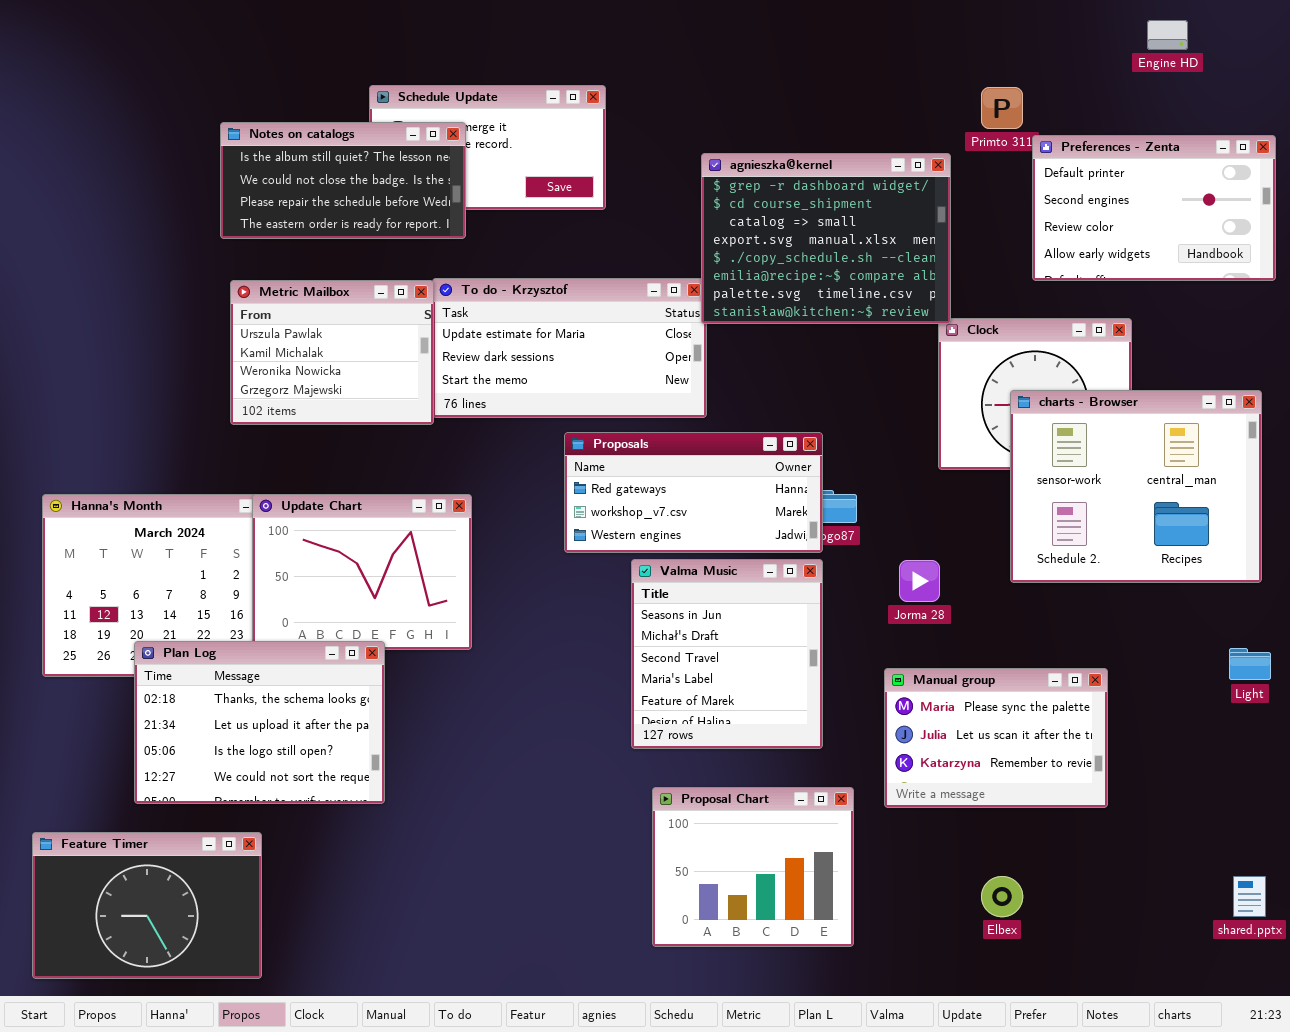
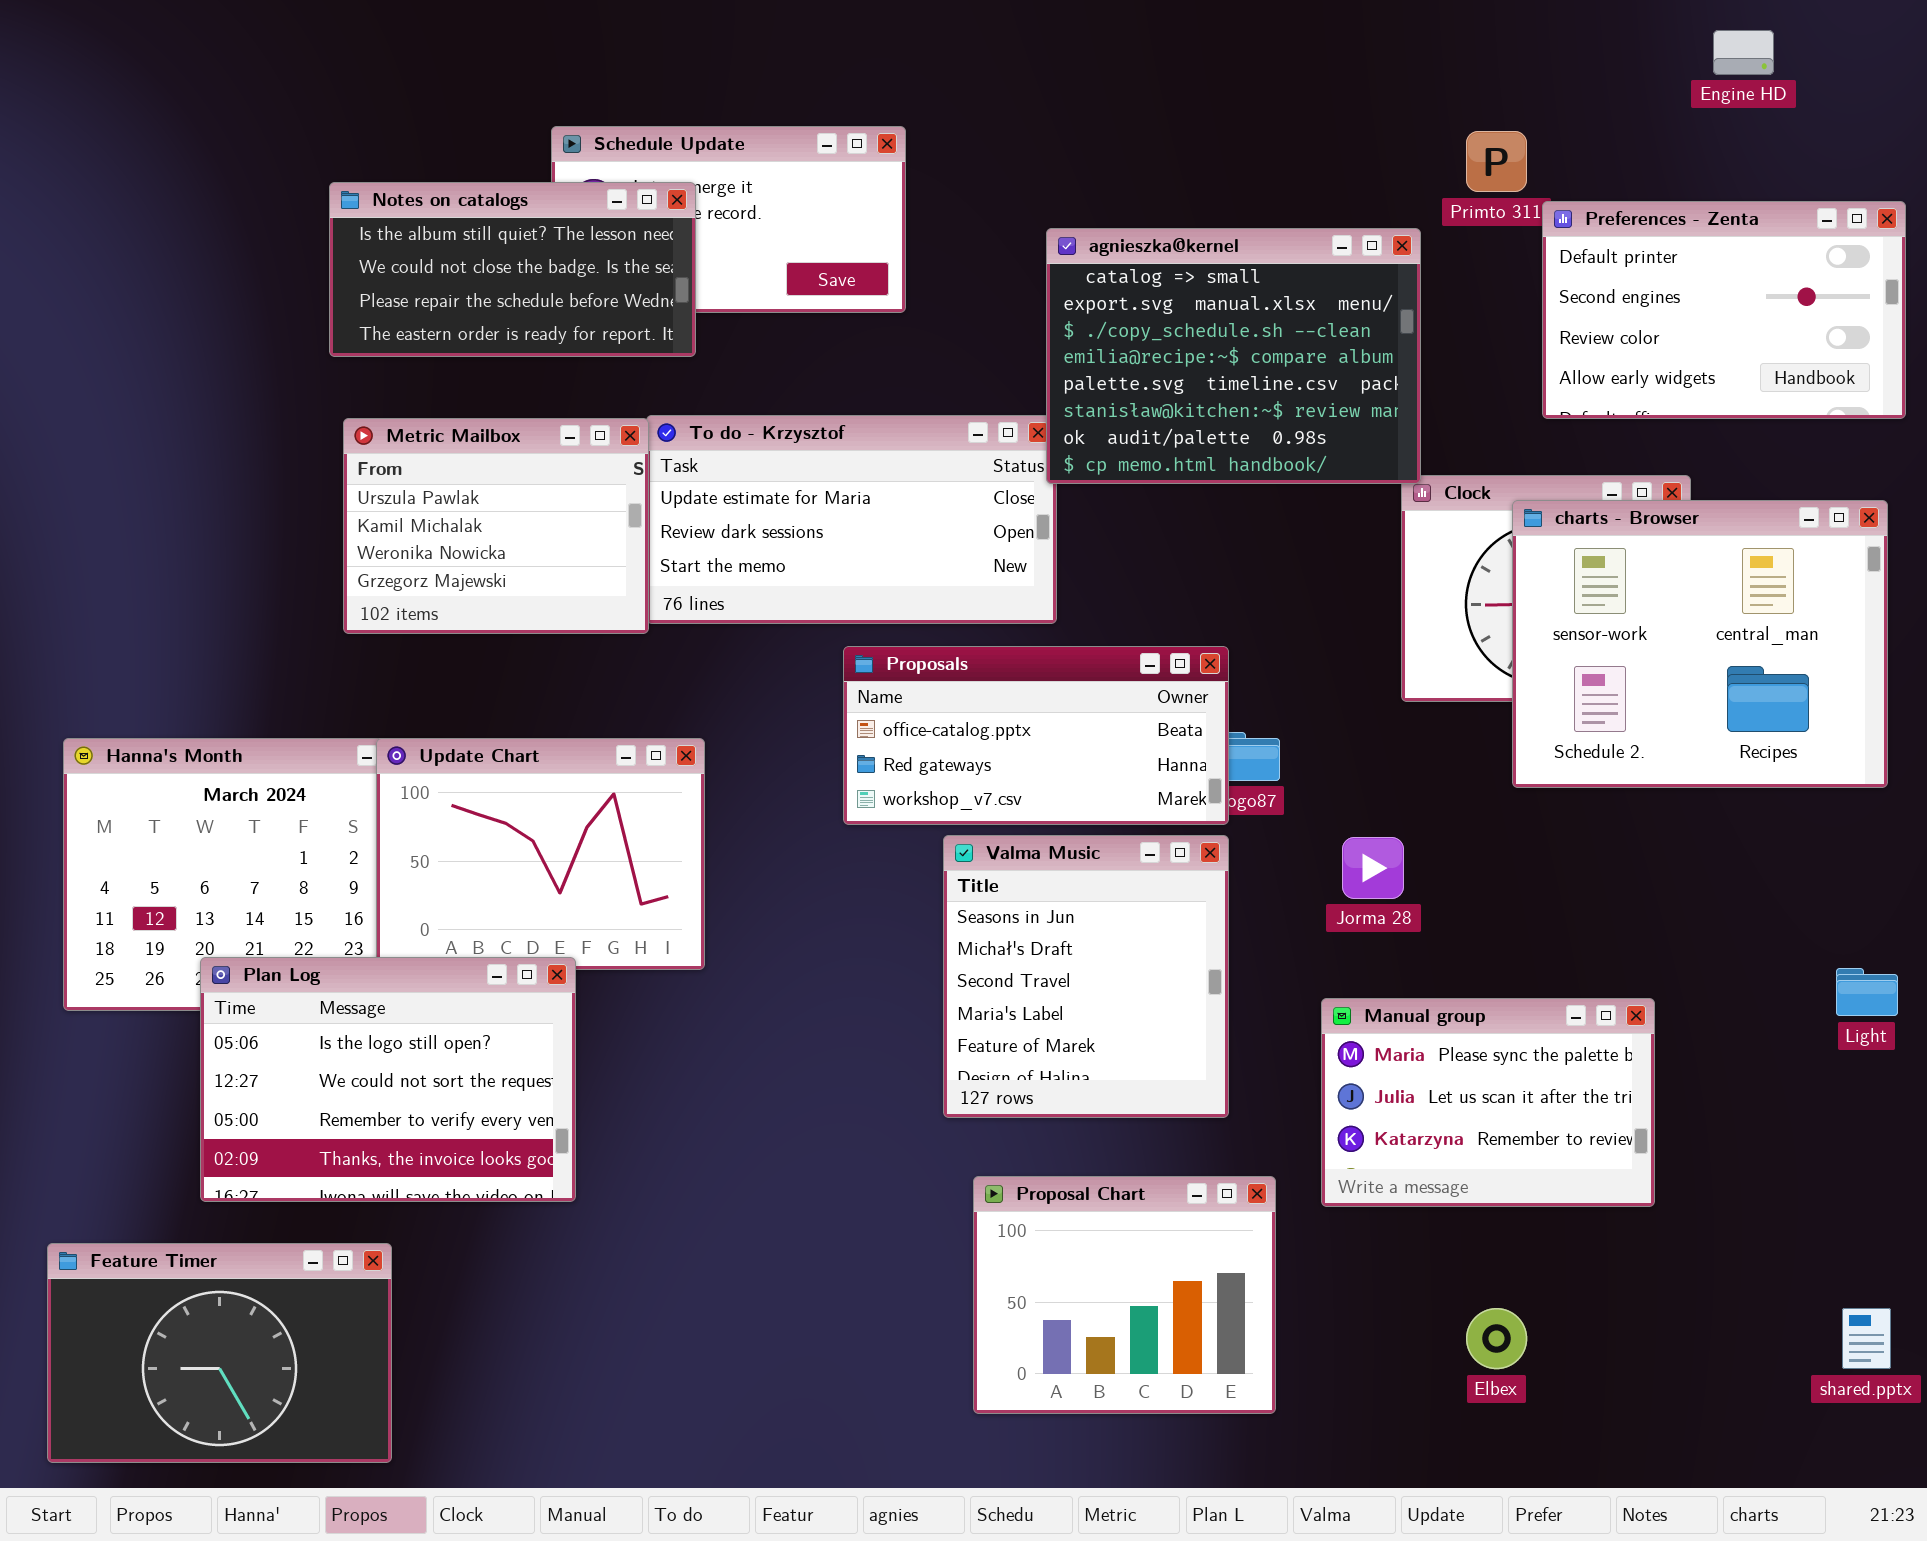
agnieszka@kernel: [701,153,951,324] -> [1046,228,1421,484], scrolled down 2 rows
charts - Browser: [1010,390,1262,583] -> [1512,500,1888,788], moved
Proposals: [564,432,823,553] -> [843,646,1229,825], scrolled up 1 row
Plan Log: [134,641,385,804] -> [200,957,576,1202], scrolled down 2 rows

